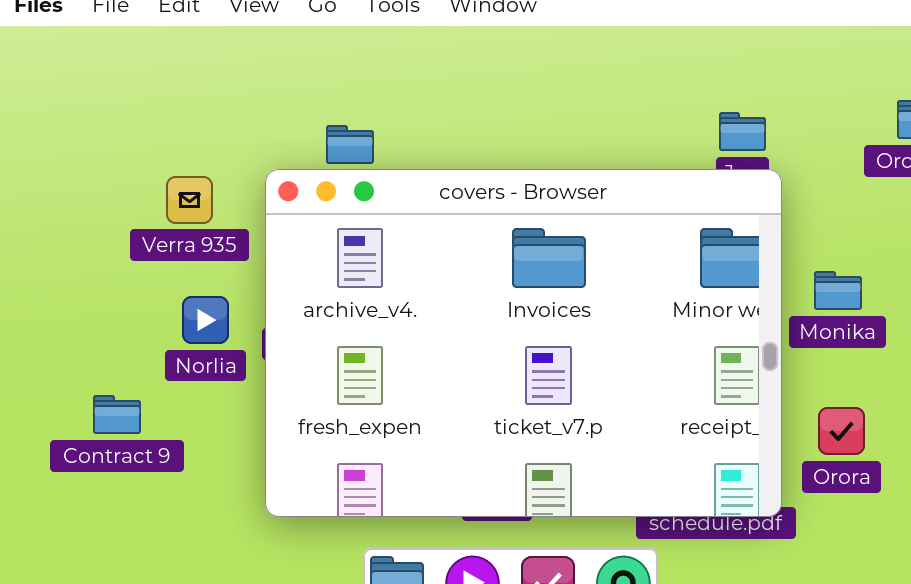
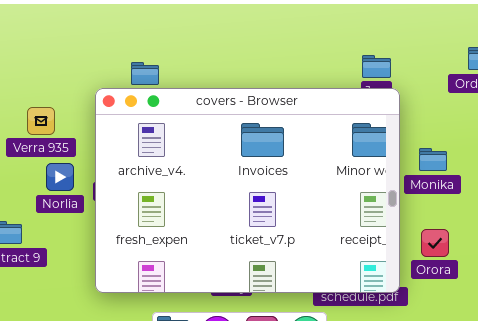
Verra 935: [166,176,213,224] -> [27,107,55,135], moved

